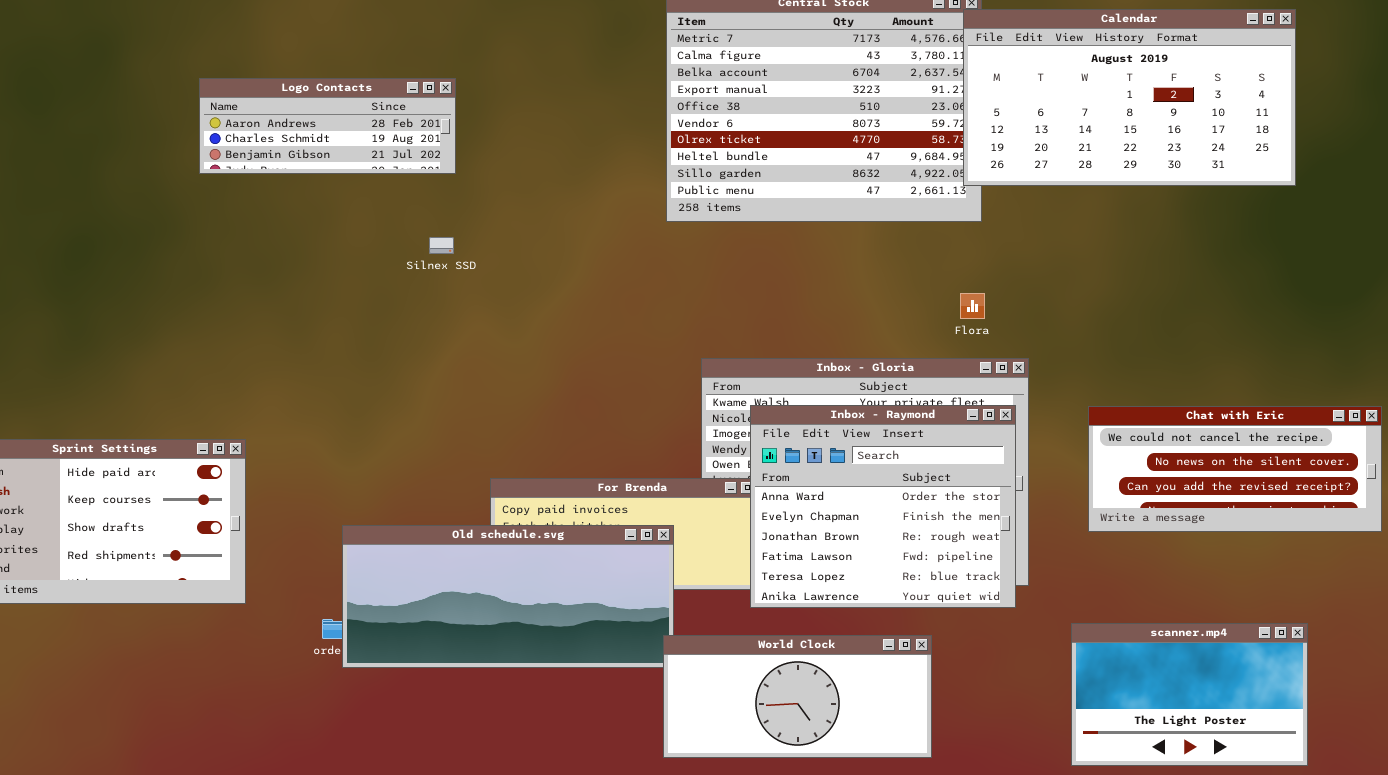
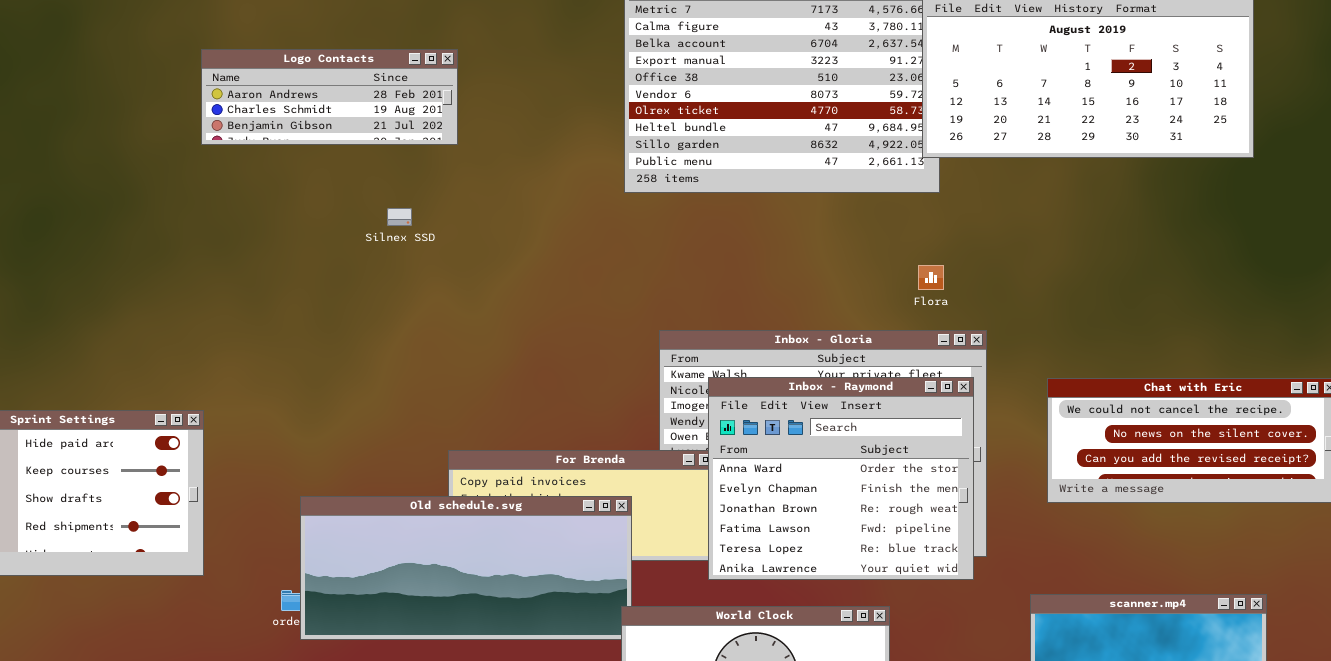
Logo Contacts: [199,78,456,174] -> [201,49,458,145], moved

